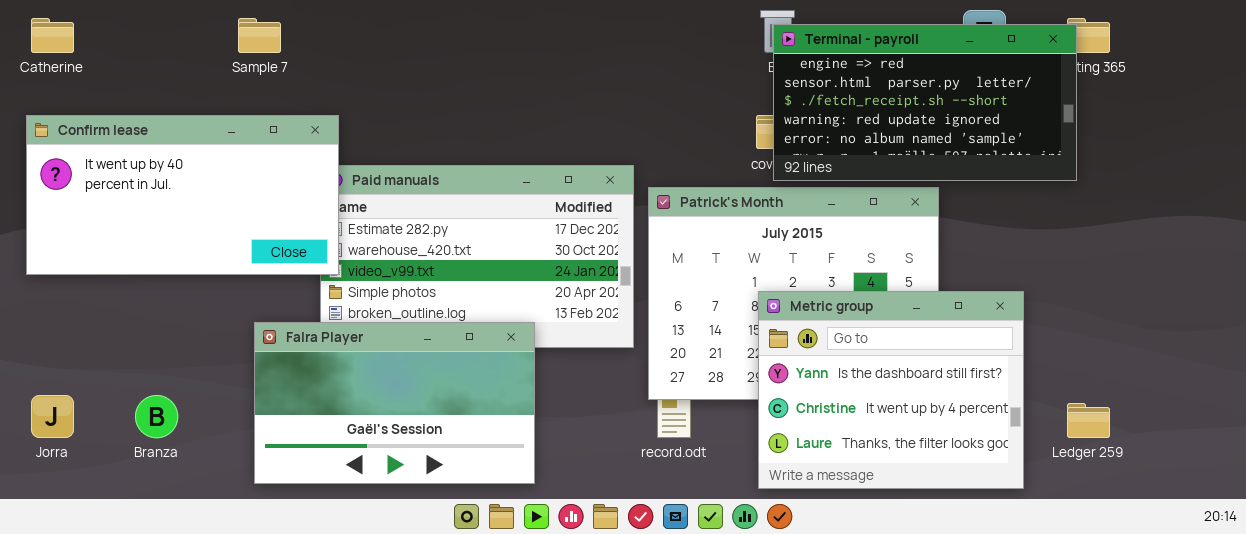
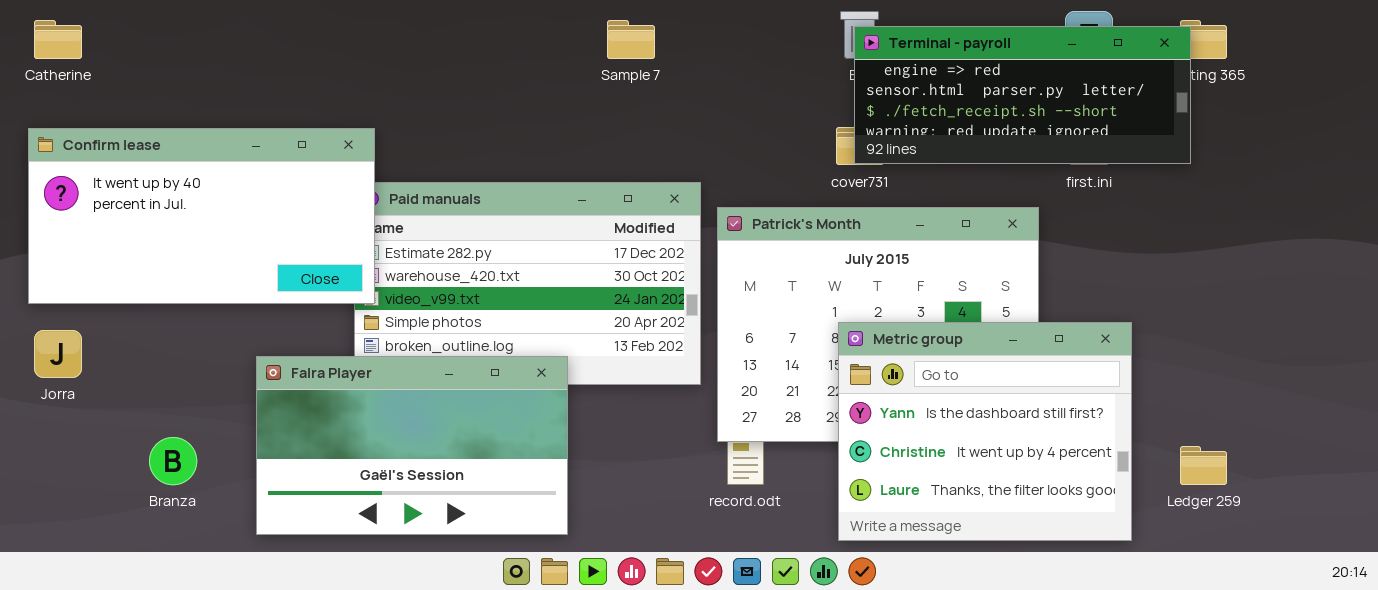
Sample 7: [238,18,281,53] -> [607,20,655,59], moved
Terminal - payroll: [773,24,1077,181] -> [854,26,1191,164], resized
Falra Player: [254,322,535,484] -> [256,356,568,535], moved
Jorra: [31,395,74,438] -> [34,330,82,378], moved

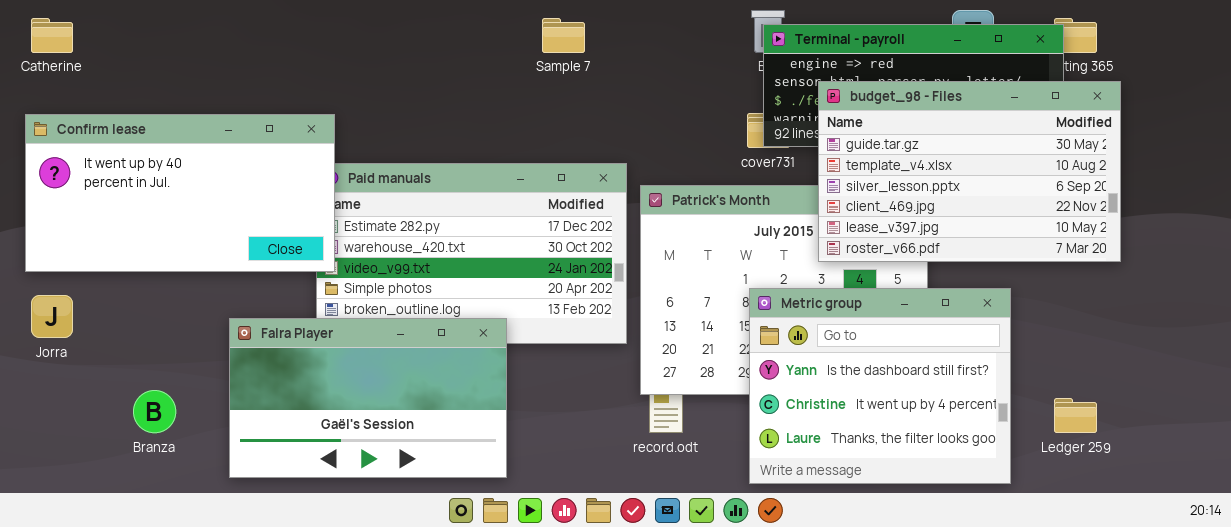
budget_98 - Files: none -> [818,81,1121,262], opened

